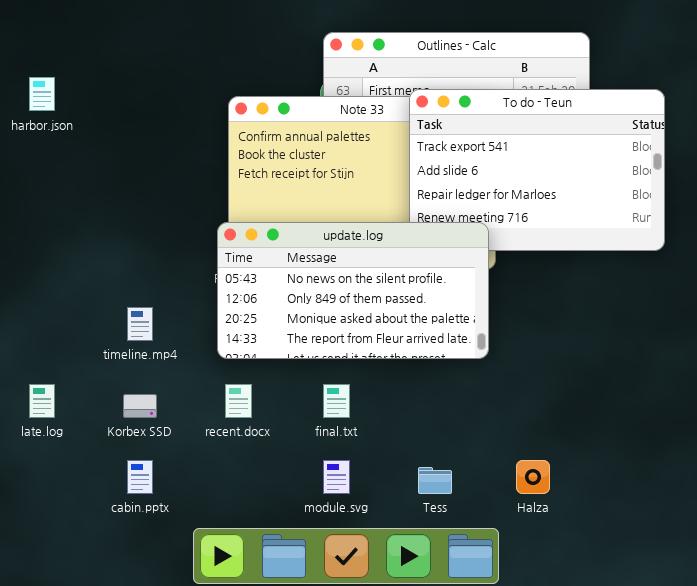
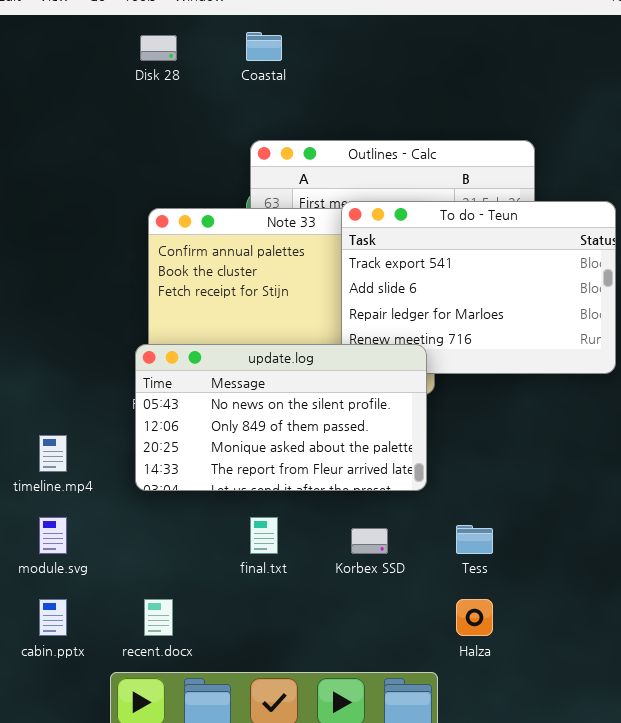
recent.docx: [225,384,252,418] -> [144,599,173,636], moved
Korbex SSD: [123,394,157,418] -> [351,528,388,554], moved
module.svg: [323,460,350,494] -> [39,517,67,554], moved
Tess: [418,467,452,494] -> [456,525,493,554], moved

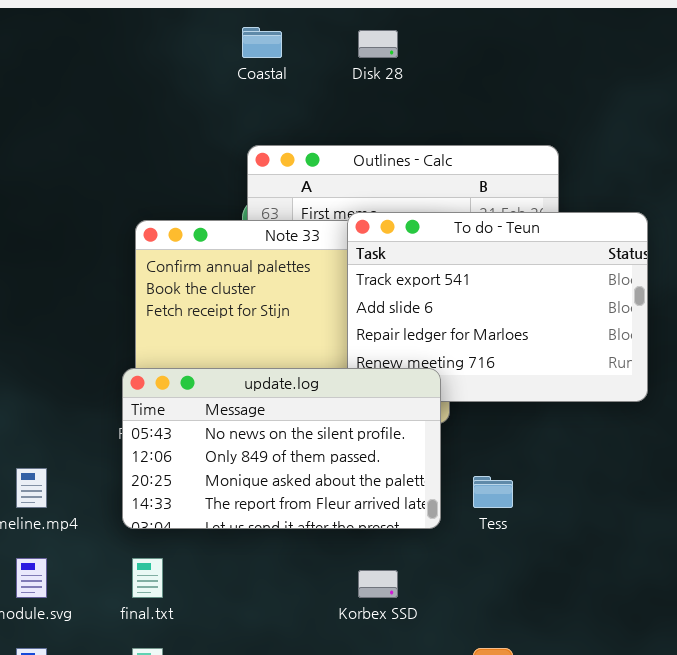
Disk 28: [140,35,177,61] -> [358,30,398,58], moved
final.txt: [250,517,278,554] -> [132,558,163,598], moved
Tess: [456,525,493,554] -> [473,476,513,508], moved

